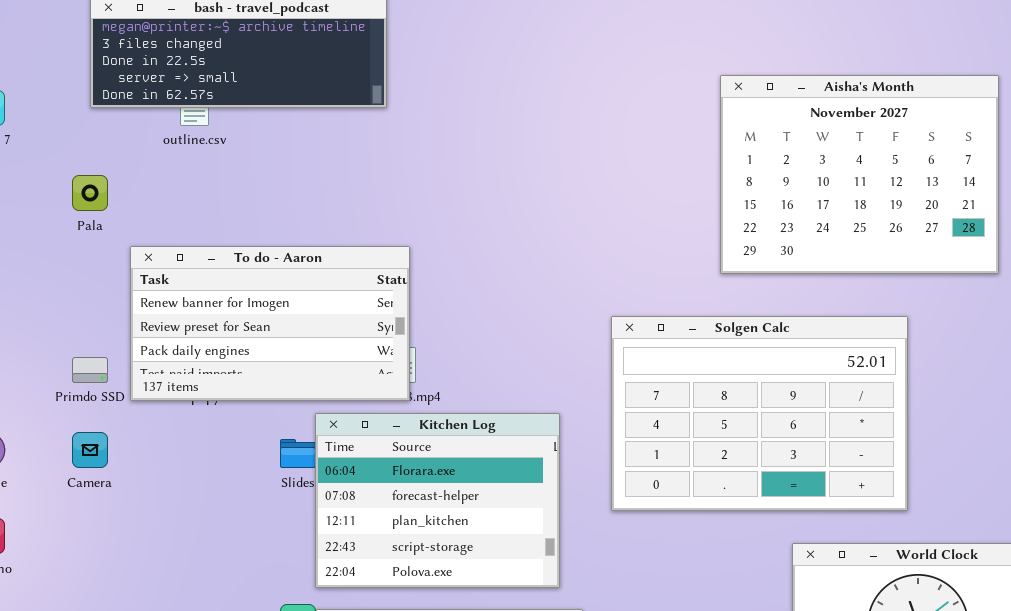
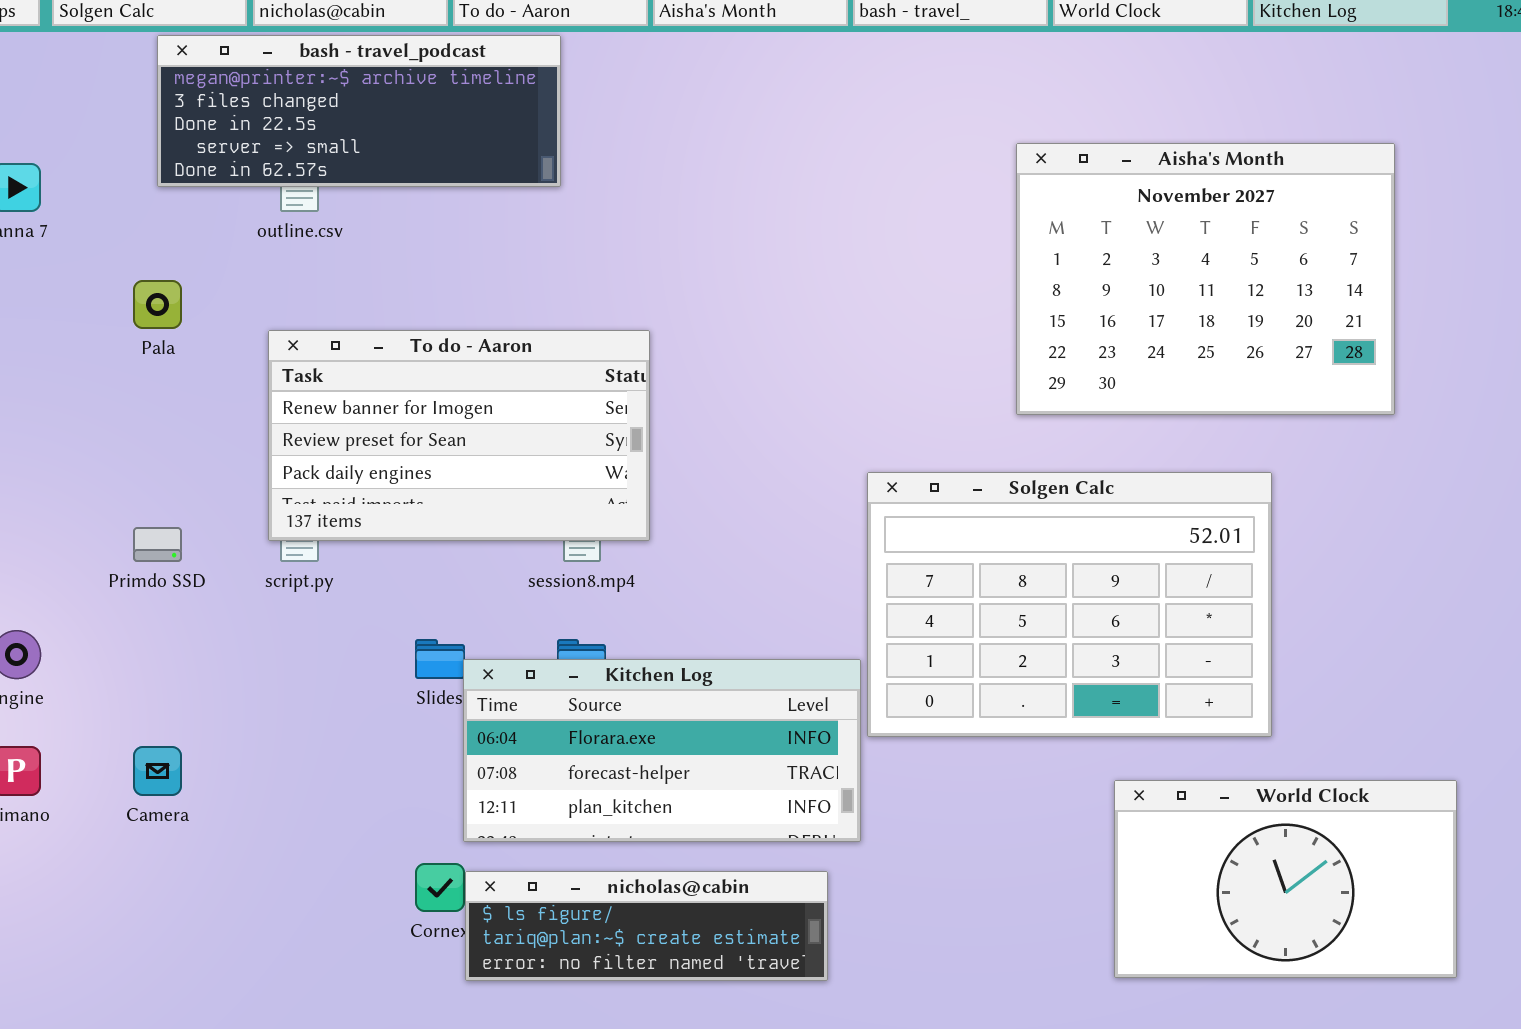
To do - Aaron: [130,246,410,401] -> [268,330,650,541], moved
Kitchen Log: [315,413,560,588] -> [463,659,861,842], resized
Camera: [72,432,108,468] -> [133,746,182,796], moved

